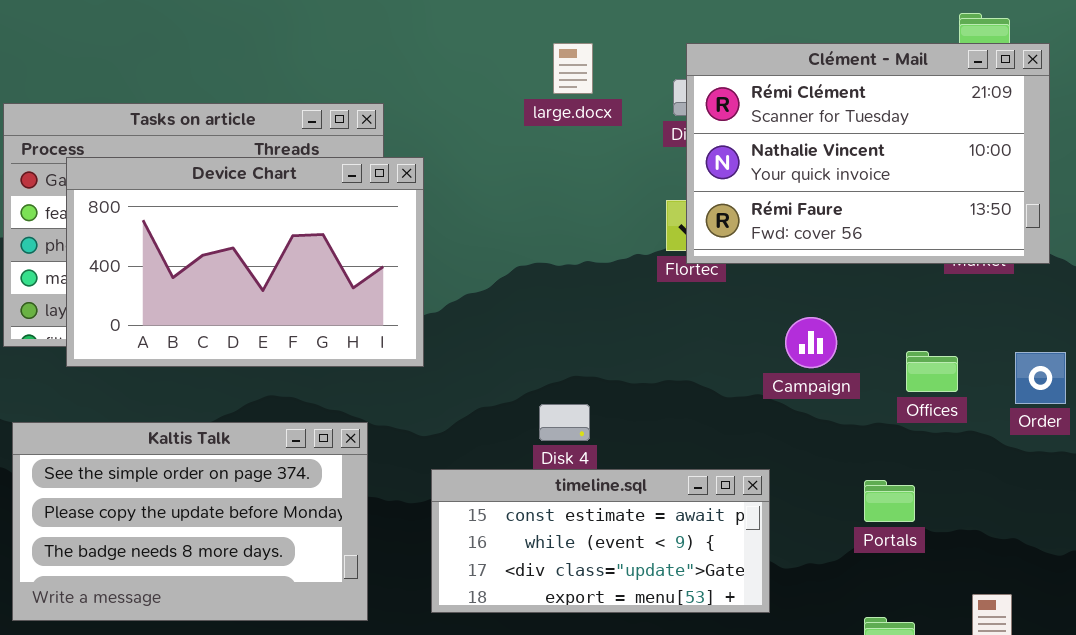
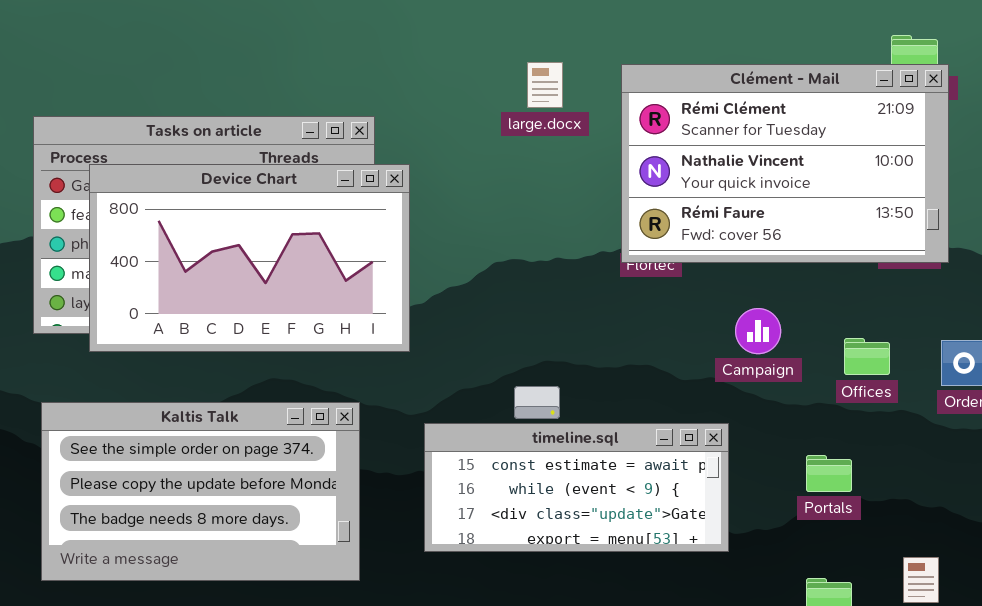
Clément - Mail: [686,43,1050,264] -> [621,64,949,263], moved
timeline.sql: [431,469,770,613] -> [424,423,729,552], moved

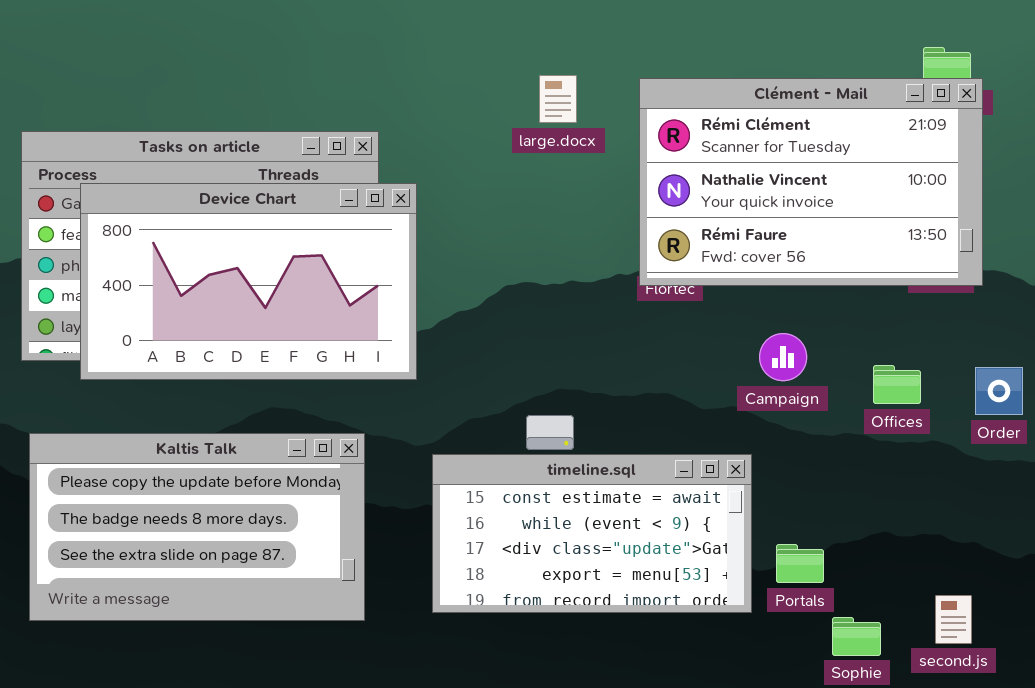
Kaltis Talk: [41,402,360,581] -> [29,433,365,621], scrolled down 1 row
timeline.sql: [424,423,729,552] -> [432,454,752,613], resized
Portals: [806,455,852,492] -> [776,544,824,583], moved

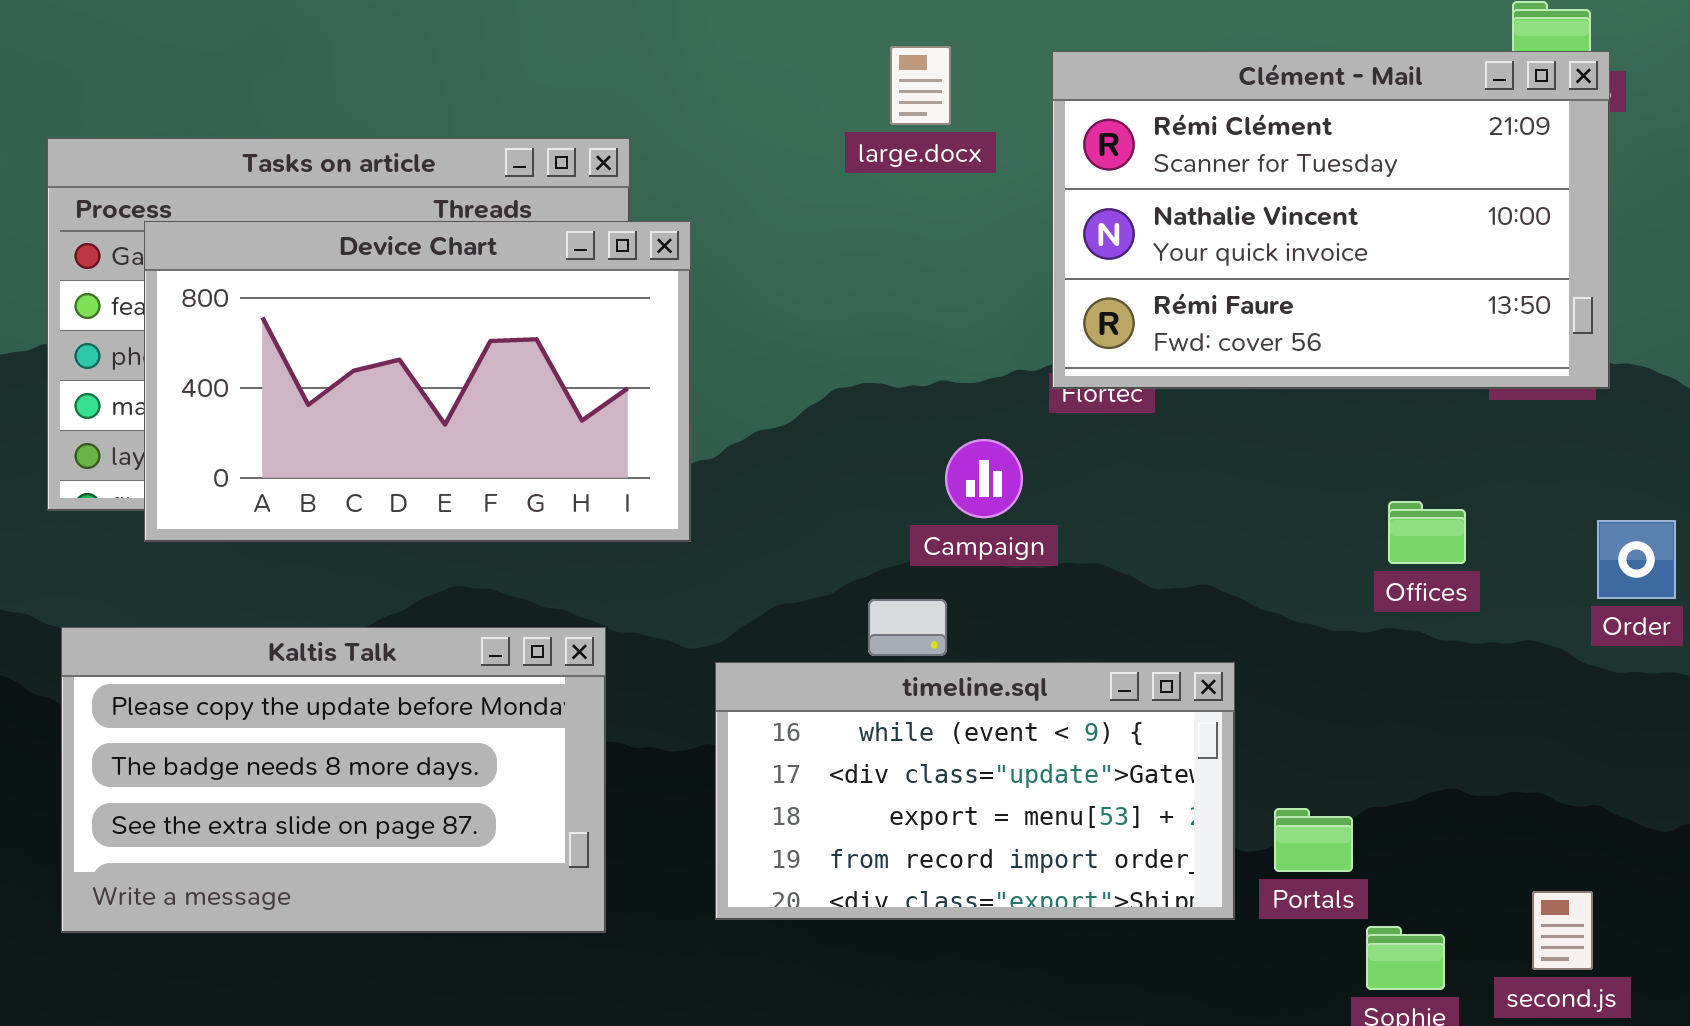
Campaign: [759,333,807,381] -> [945,439,1023,518], moved
Offices: [873,365,921,404] -> [1388,501,1466,564], moved
timeline.sql: [432,454,752,613] -> [715,662,1235,920], scrolled down 1 row

